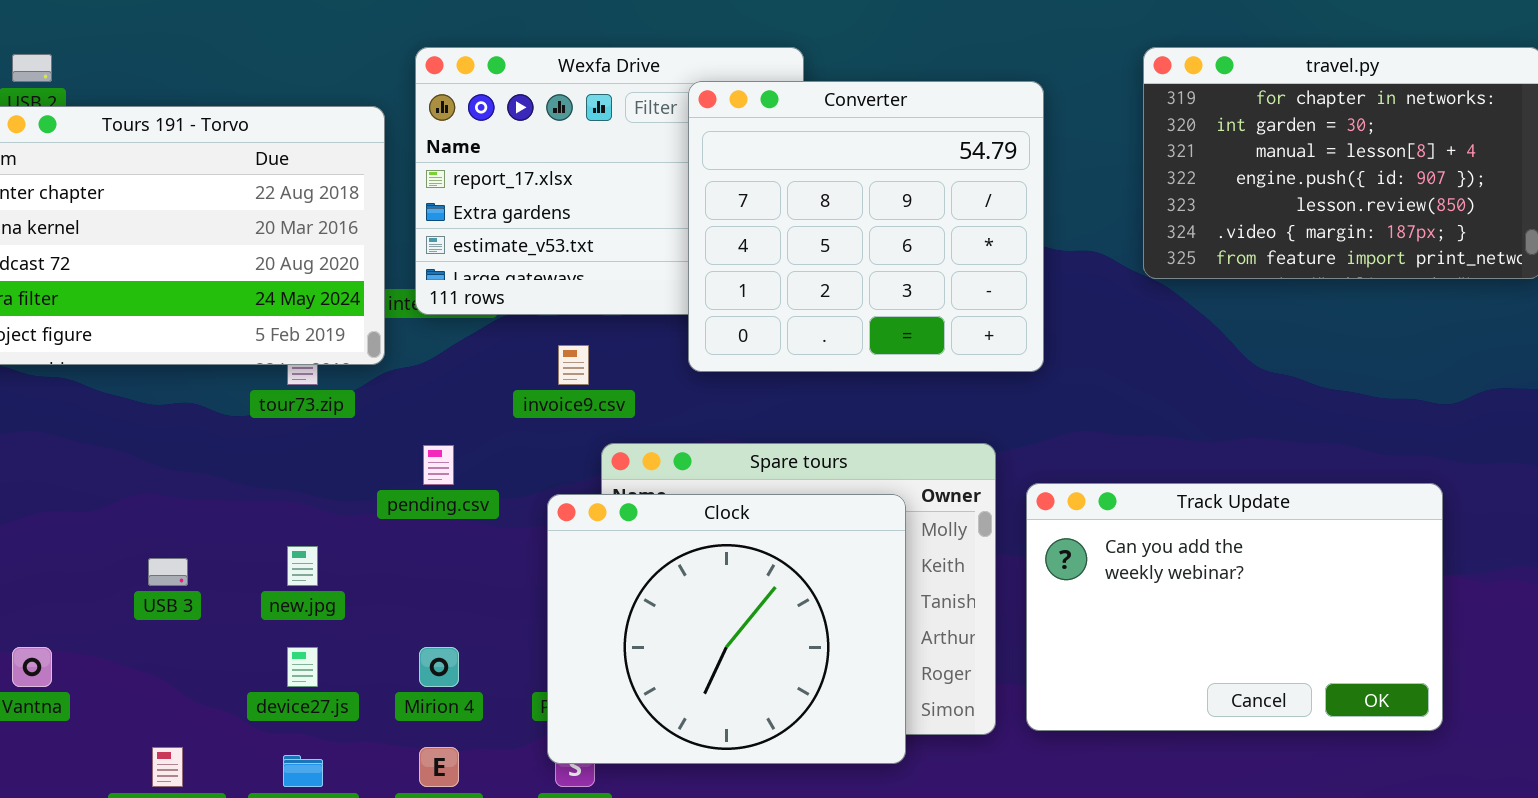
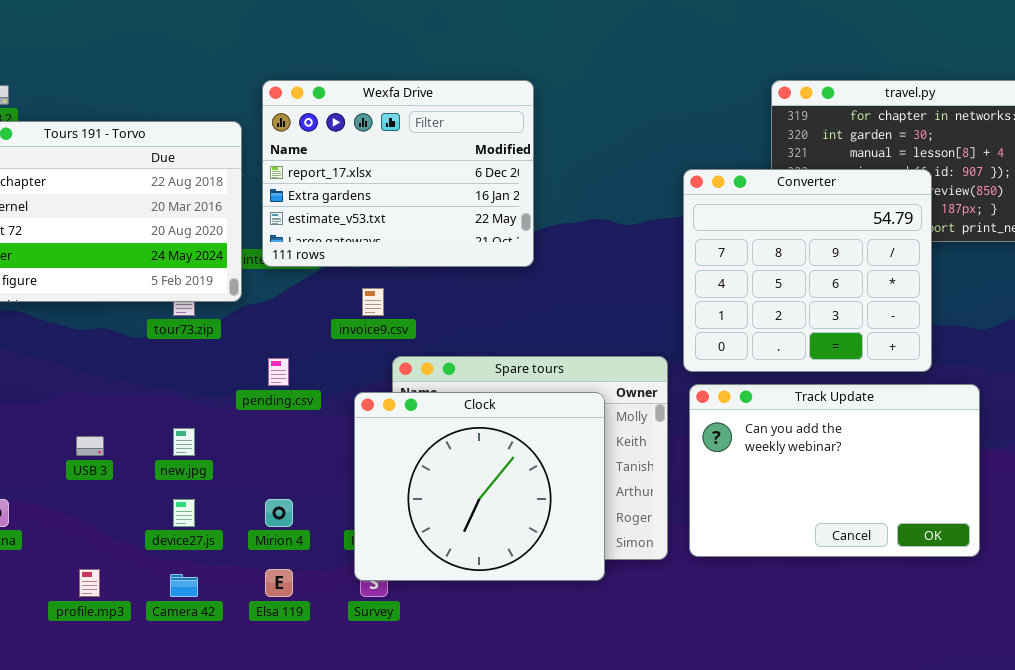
Converter: [688,81,1044,372] -> [683,169,932,372], moved

